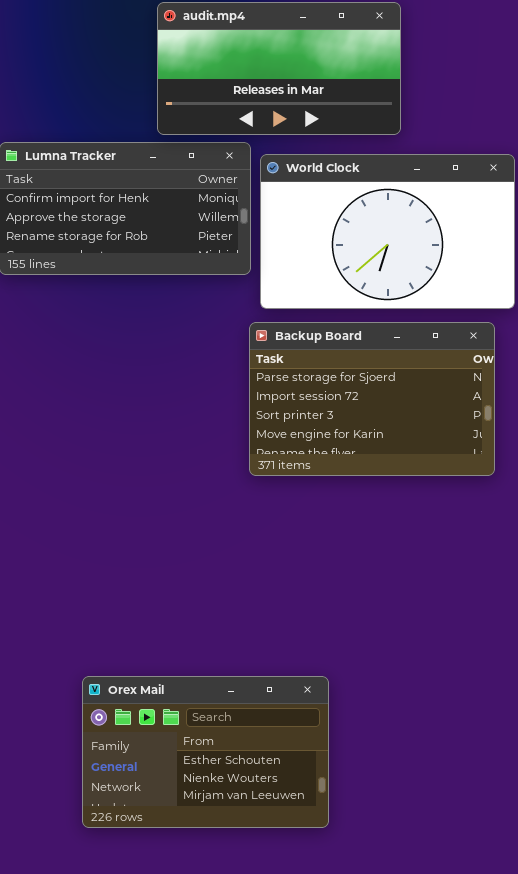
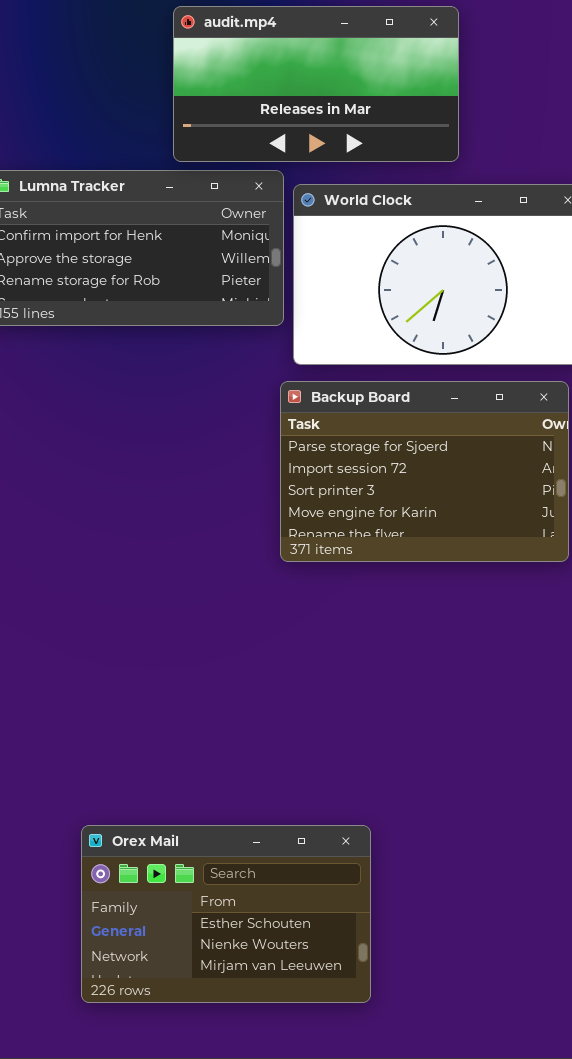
Orex Mail: [82,676,329,828] -> [81,825,371,1003], moved

